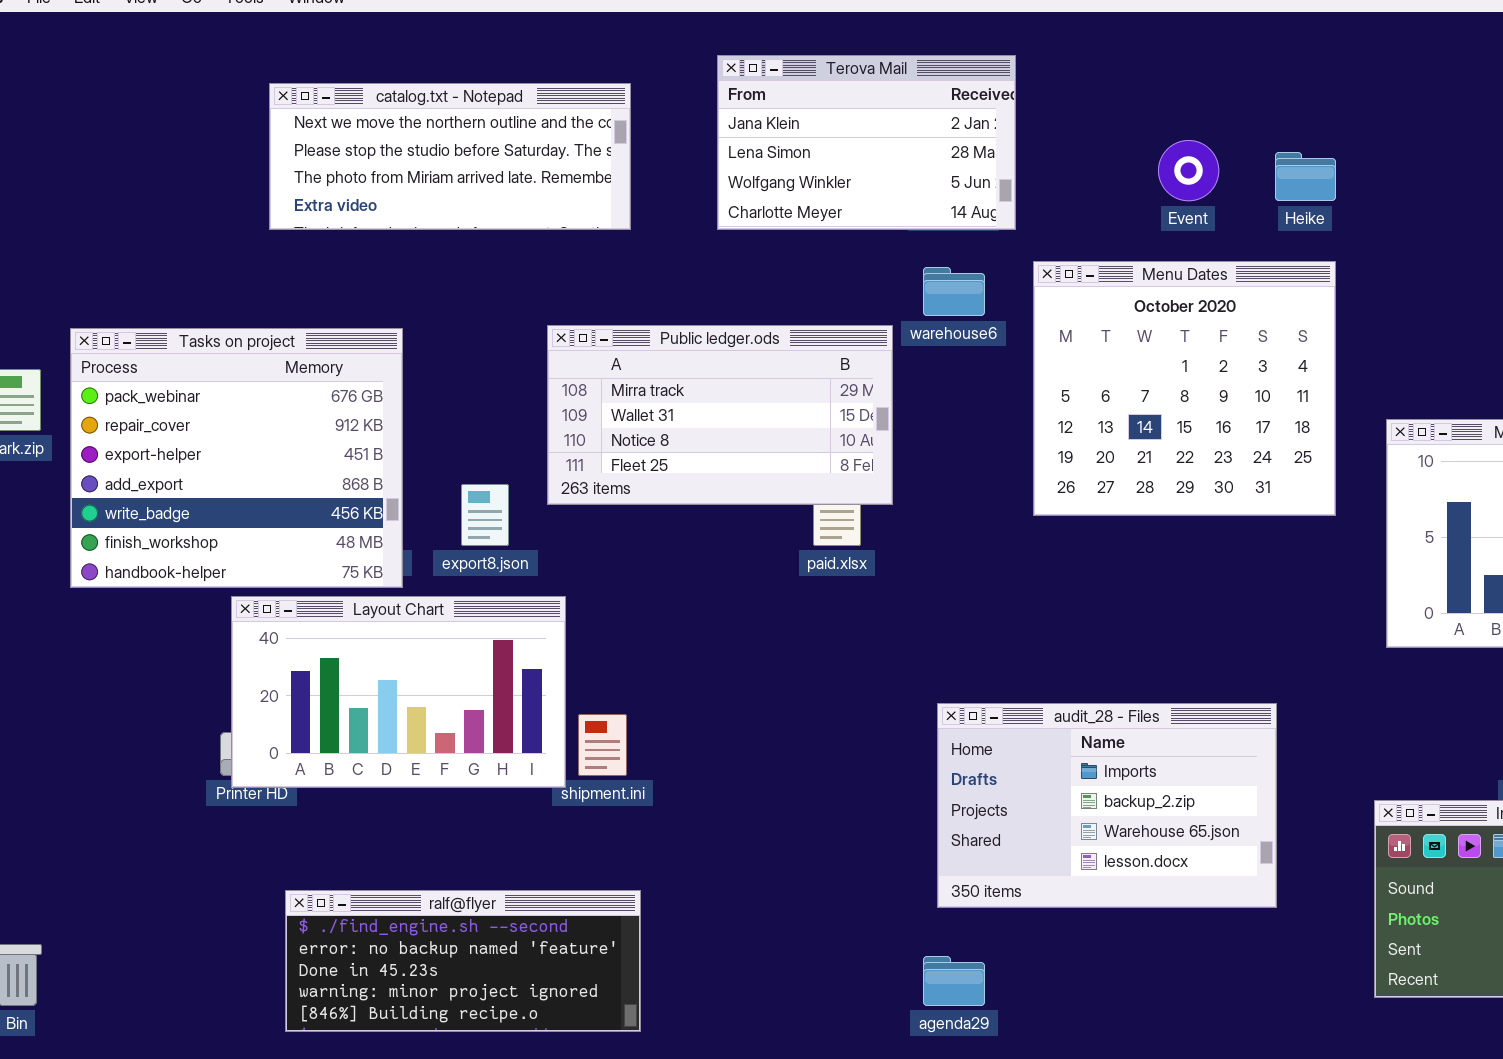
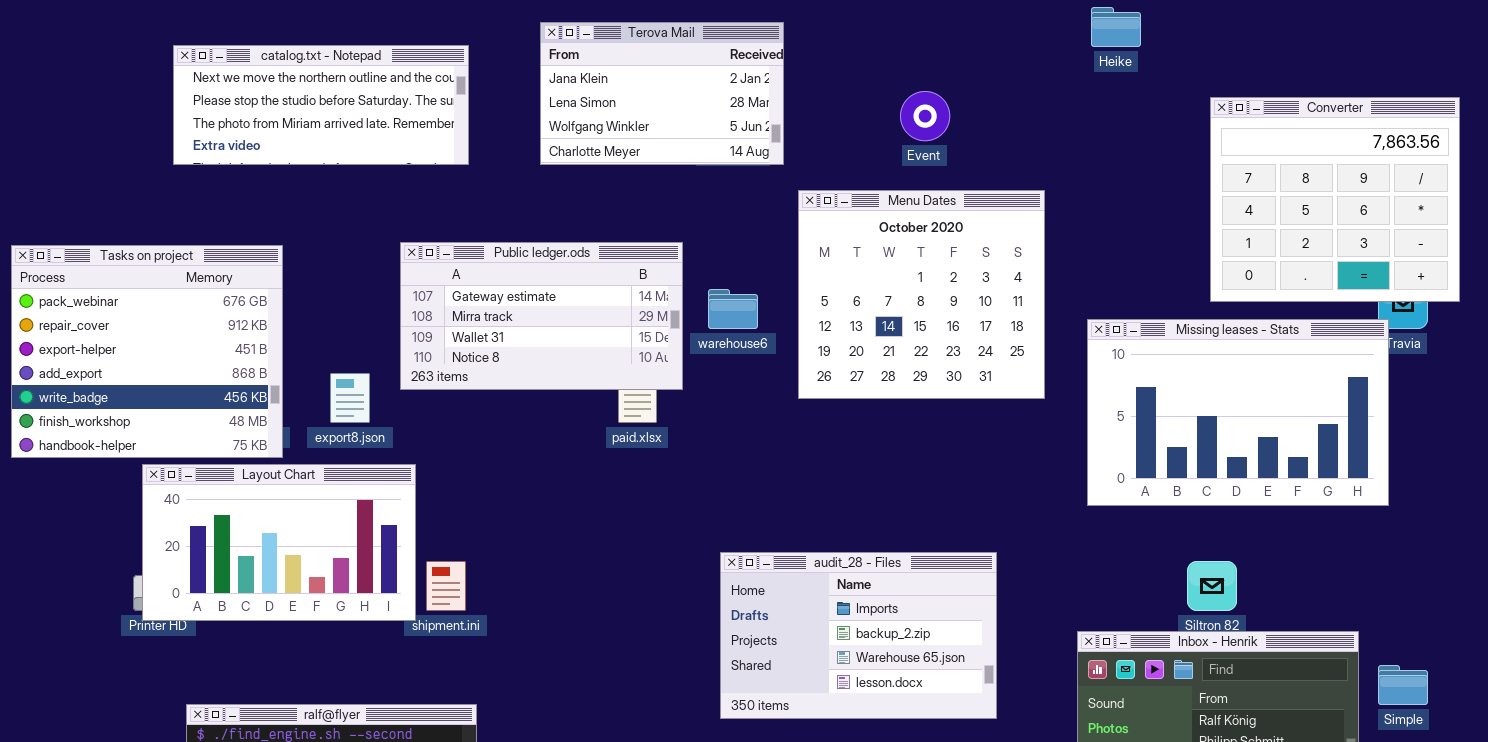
Heike: [1275,152,1336,201] -> [1091,7,1141,47], moved
warehouse6: [923,267,985,316] -> [708,289,758,329], moved
Public ledger.ods: [547,325,893,505] -> [400,242,683,390], scrolled up 1 row

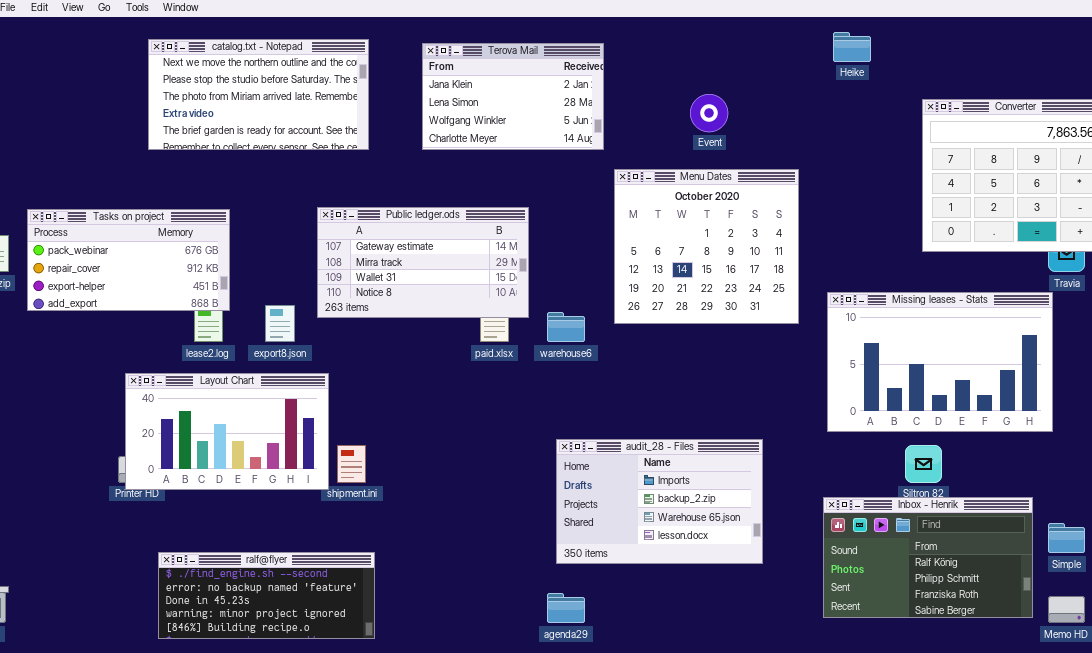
catalog.txt - Notepad: [173,45,469,165] -> [148,39,369,150], resized
Tasks on project: [11,245,283,458] -> [27,209,230,311], resized
warehouse6: [708,289,758,329] -> [547,312,585,342], moved
Missing leases - Stats: [1087,319,1389,506] -> [827,292,1053,432], moved

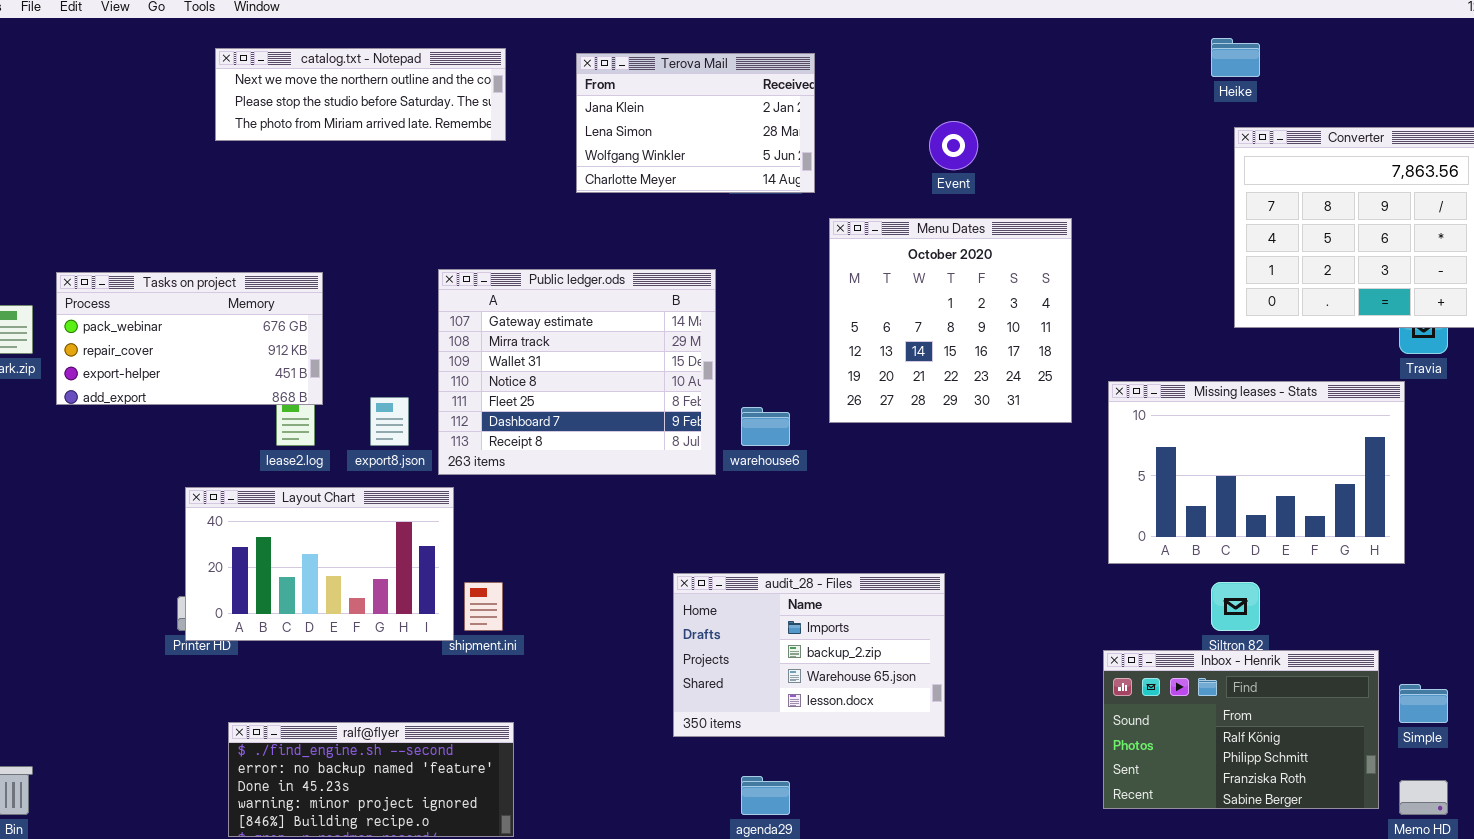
Heike: [833,32,871,62] -> [1211,38,1260,77], moved
catalog.txt - Notepad: [148,39,369,150] -> [215,48,506,141], resized
Public ledger.ods: [317,207,529,318] -> [438,269,716,475], resized
audit_28 - Files: [556,439,763,564] -> [673,573,945,737], moved

